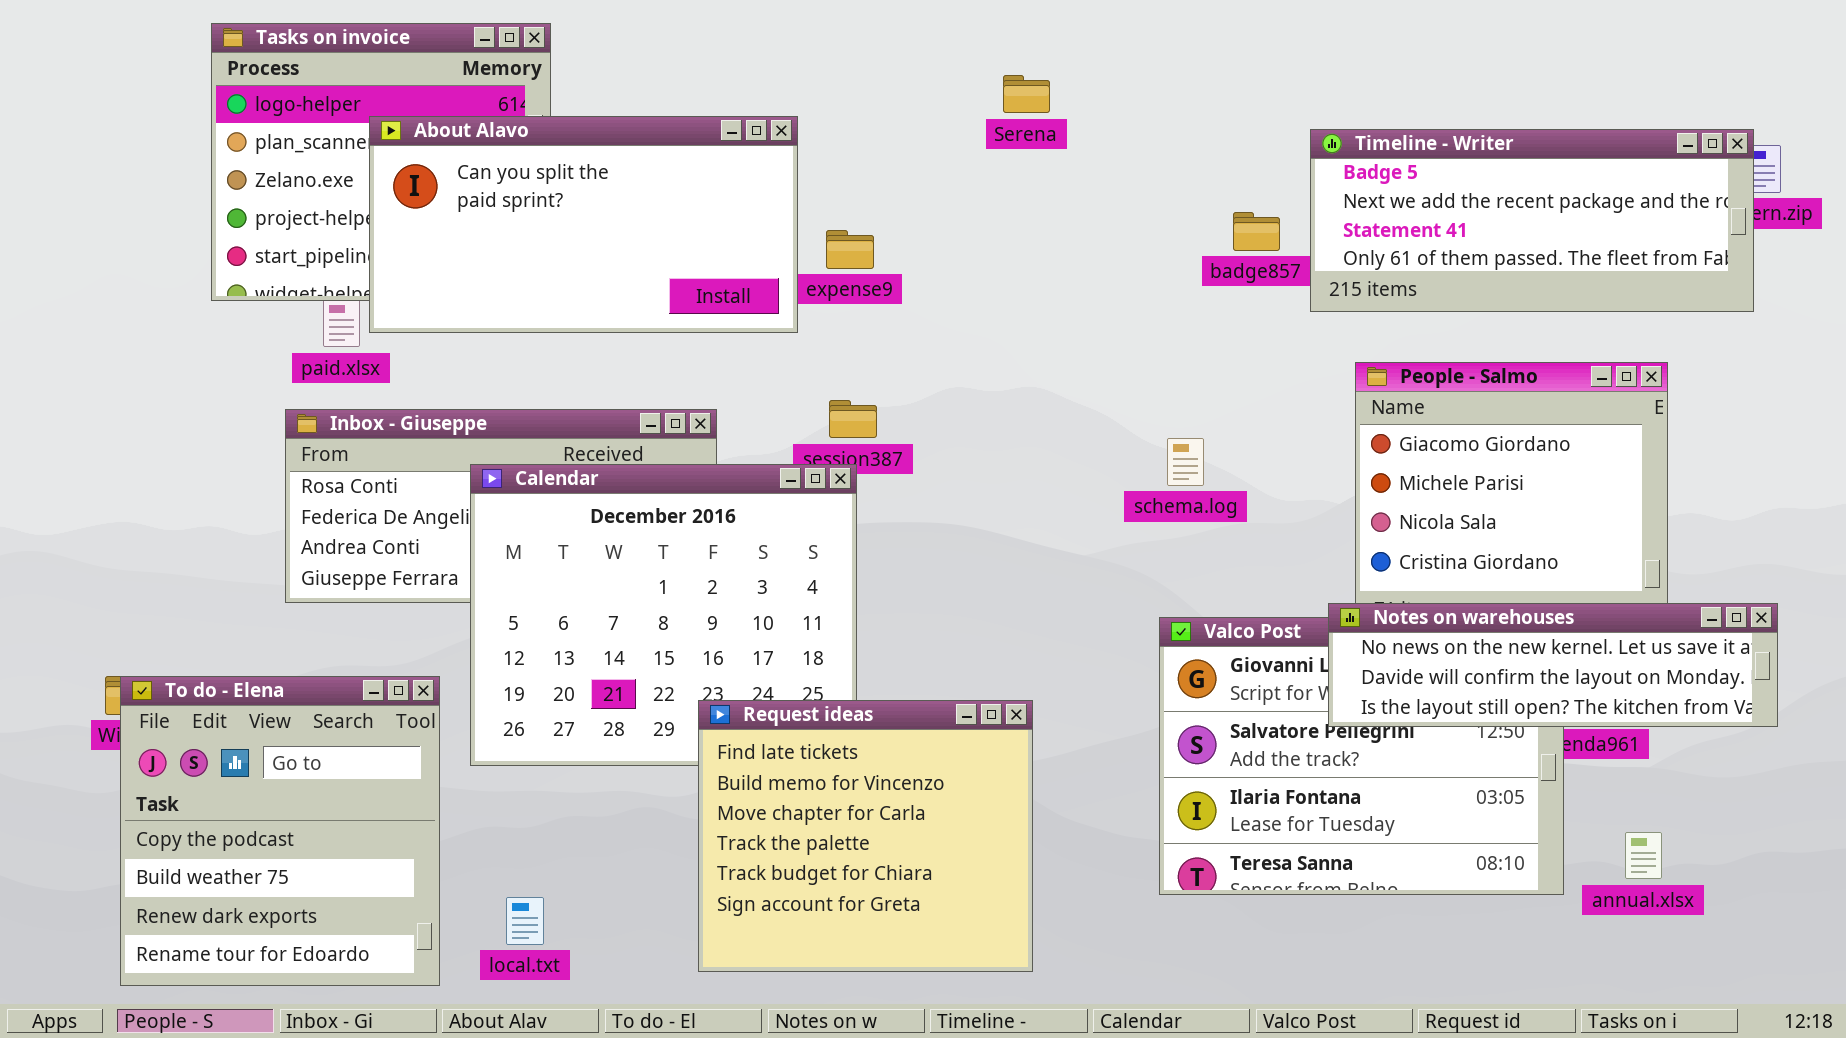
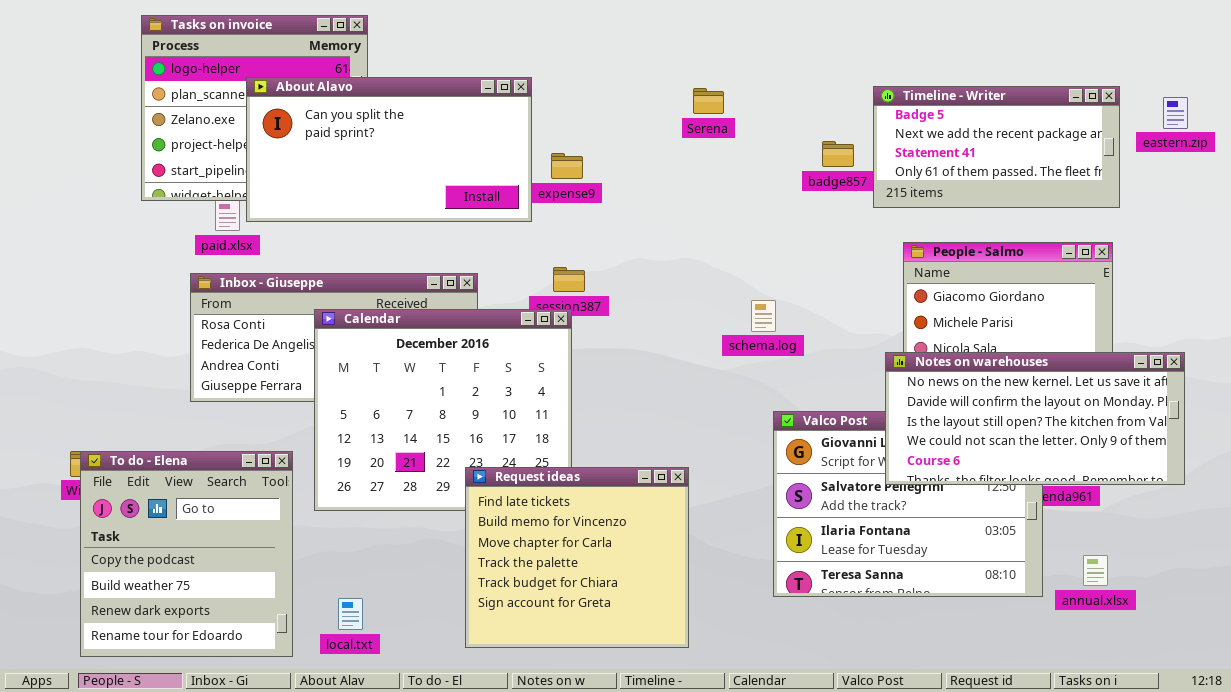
Serena: [1003,75,1050,113] -> [693,88,724,114], moved
Timeline - Writer: [1310,129,1754,312] -> [873,86,1120,208], resized
schema.log: [1167,438,1204,486] -> [751,300,776,332], moved
Notes on warehouses: [1328,603,1778,727] -> [885,352,1185,485], resized

